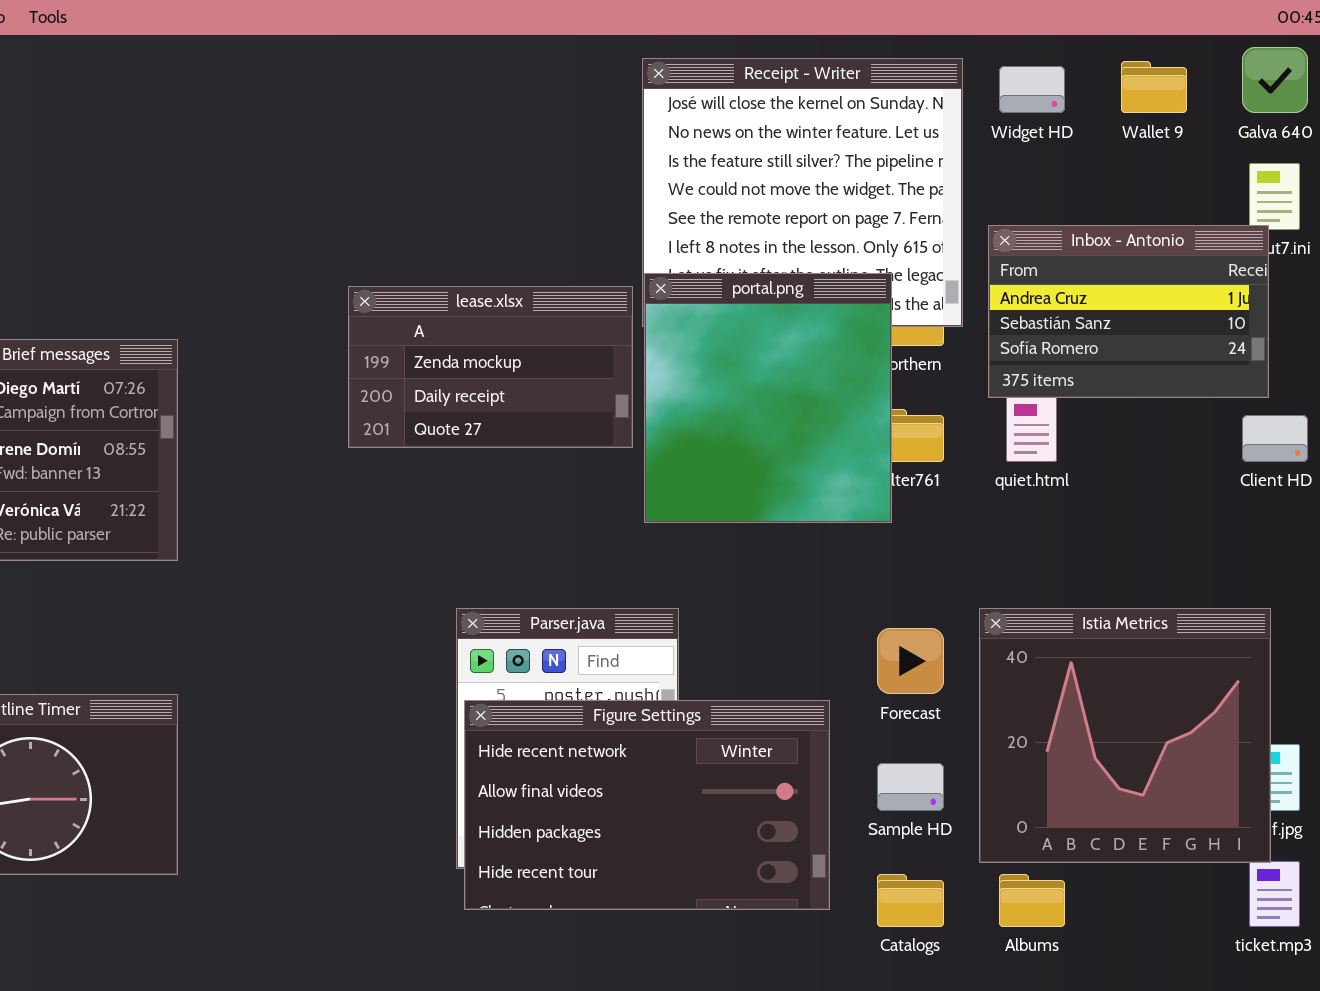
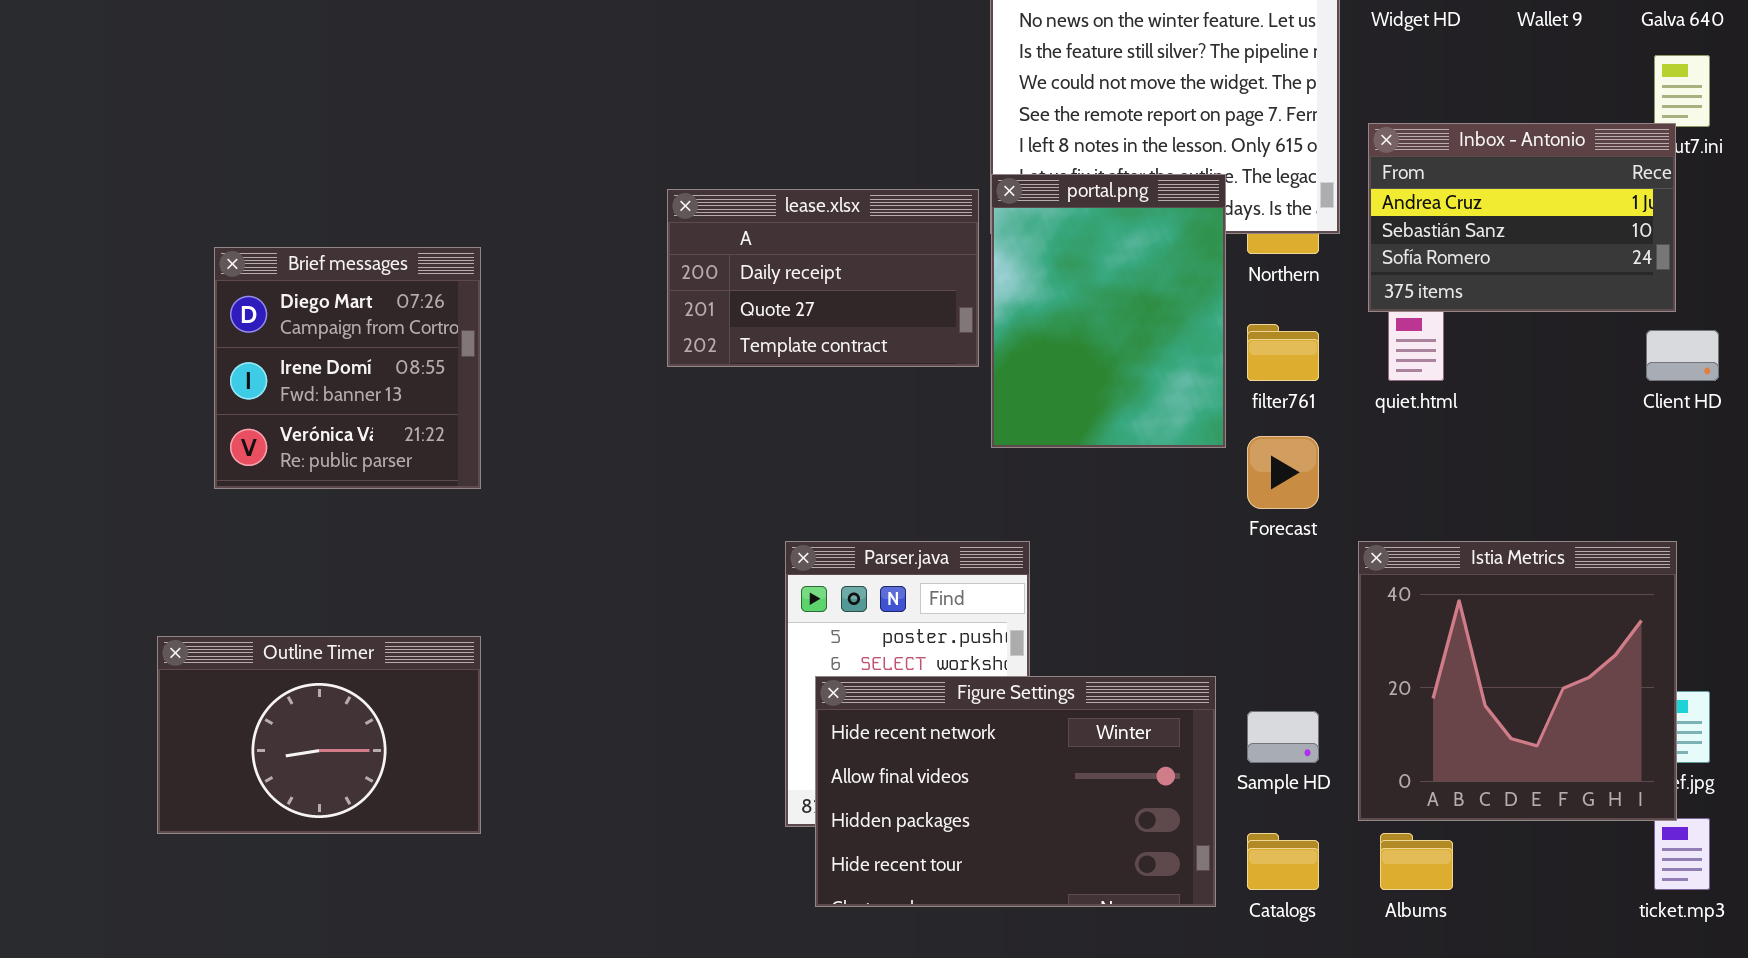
portal.png: [644,273,892,523] -> [991,174,1226,448], resized
lease.xlsx: [348,286,633,448] -> [667,189,979,367], scrolled down 1 row
Forecast: [877,628,944,694] -> [1247,436,1319,509], moved
Figure Settings: [464,700,830,910] -> [815,676,1216,907], moved

